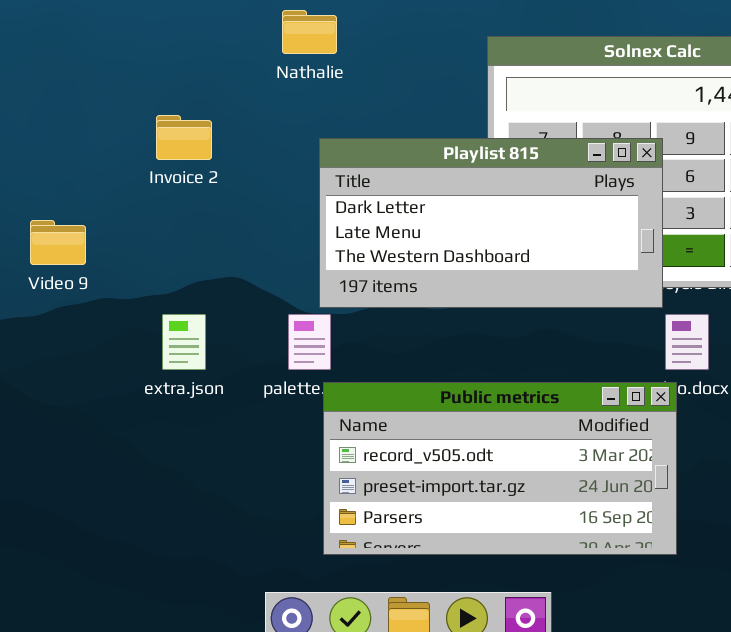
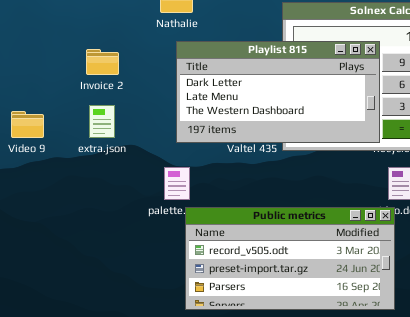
Playlist 815: [319,138,663,308] -> [176,41,380,143], moved
extra.json: [162,314,206,370] -> [89,105,115,138], moved

